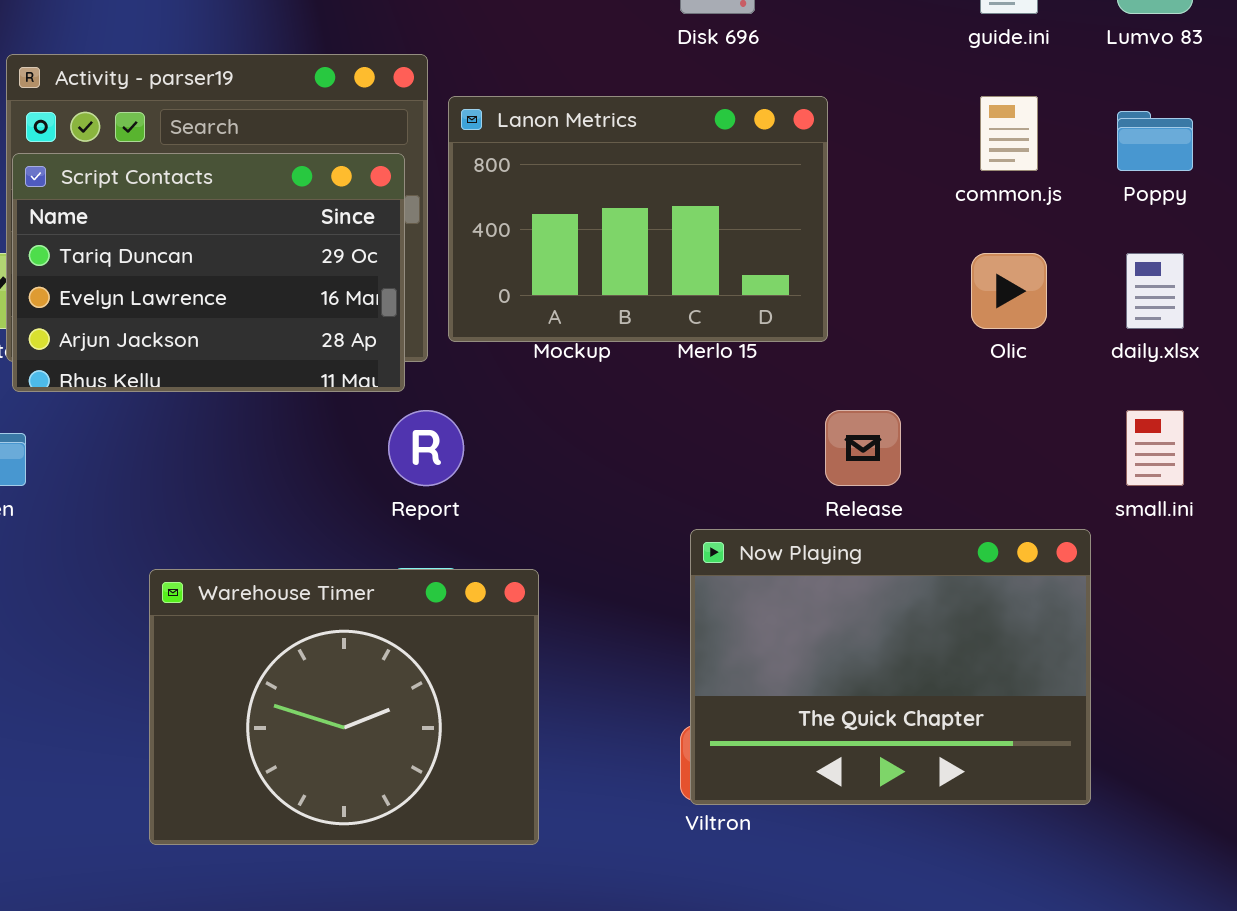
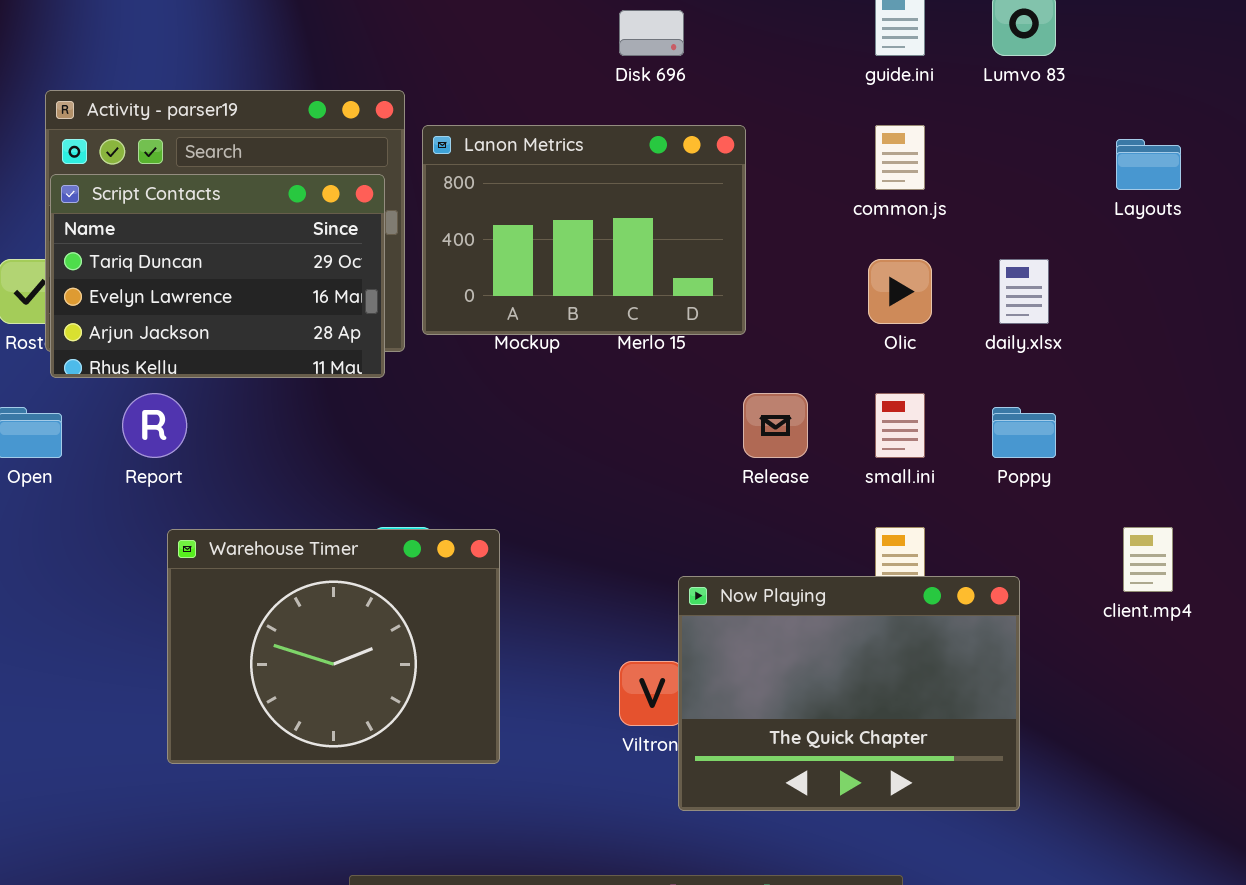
Poppy: [1117,111,1193,171] -> [992,407,1056,458], moved
Report: [388,410,464,486] -> [122,393,187,458], moved
small.ini: [1126,410,1184,486] -> [875,393,925,458], moved
Now Playing: [690,529,1091,805] -> [678,576,1020,811], moved

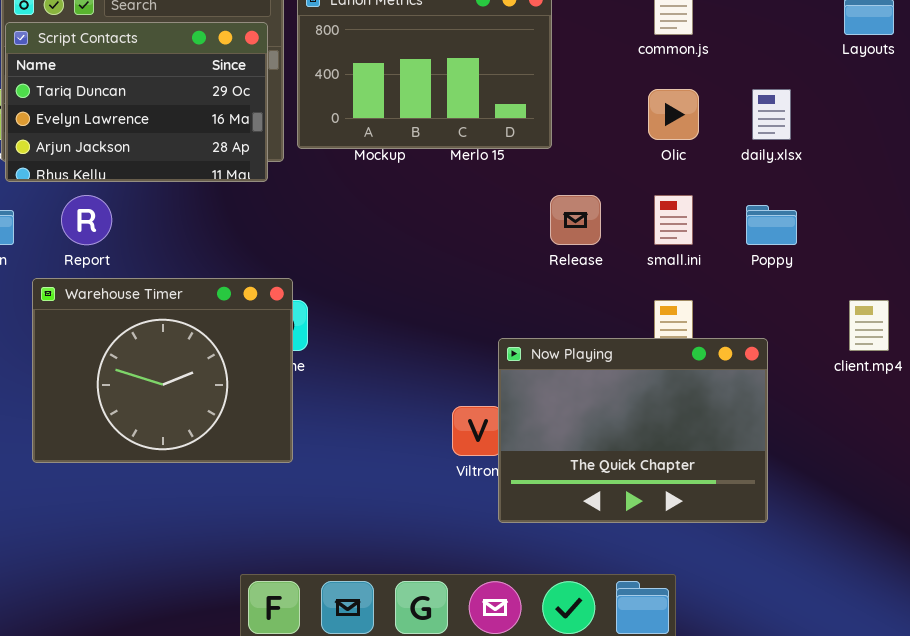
Warehouse Timer: [167,529,500,764] -> [32,278,293,463], moved

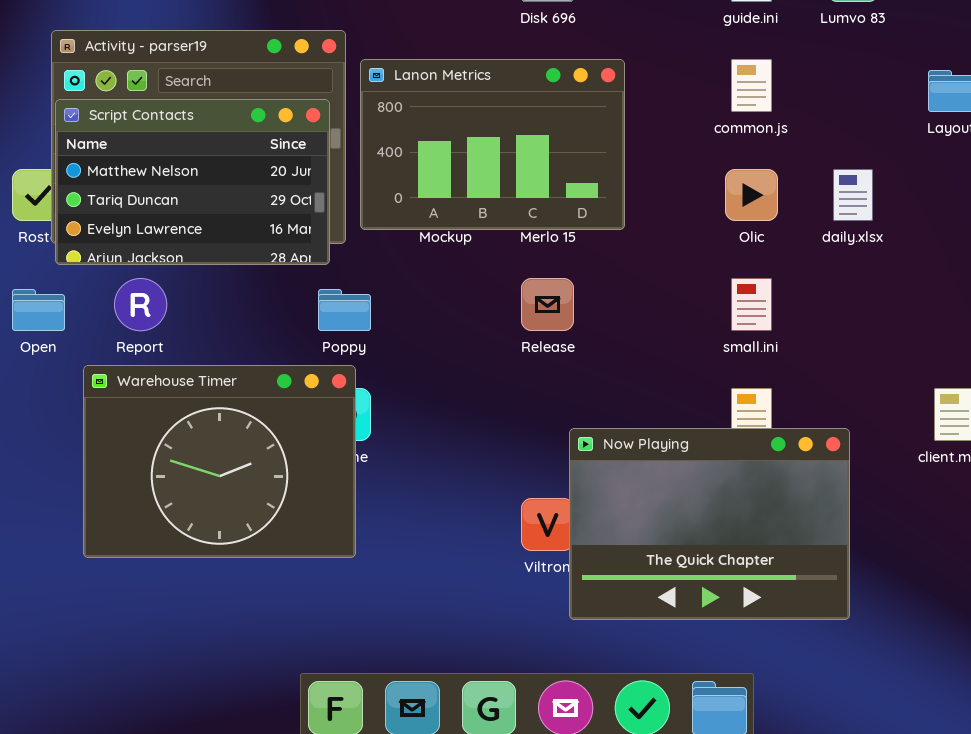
Script Contacts: [5,22,268,182] -> [55,99,330,265], scrolled up 1 row
Release: [550,195,601,245] -> [521,278,574,331], moved
Poppy: [746,205,797,245] -> [318,289,371,331], moved

